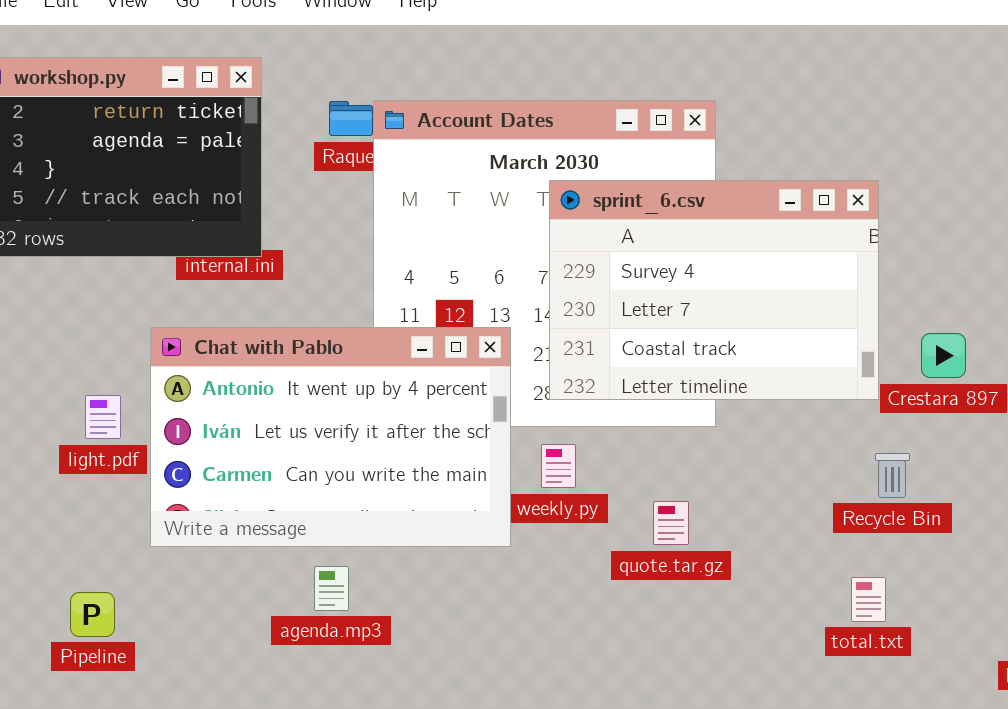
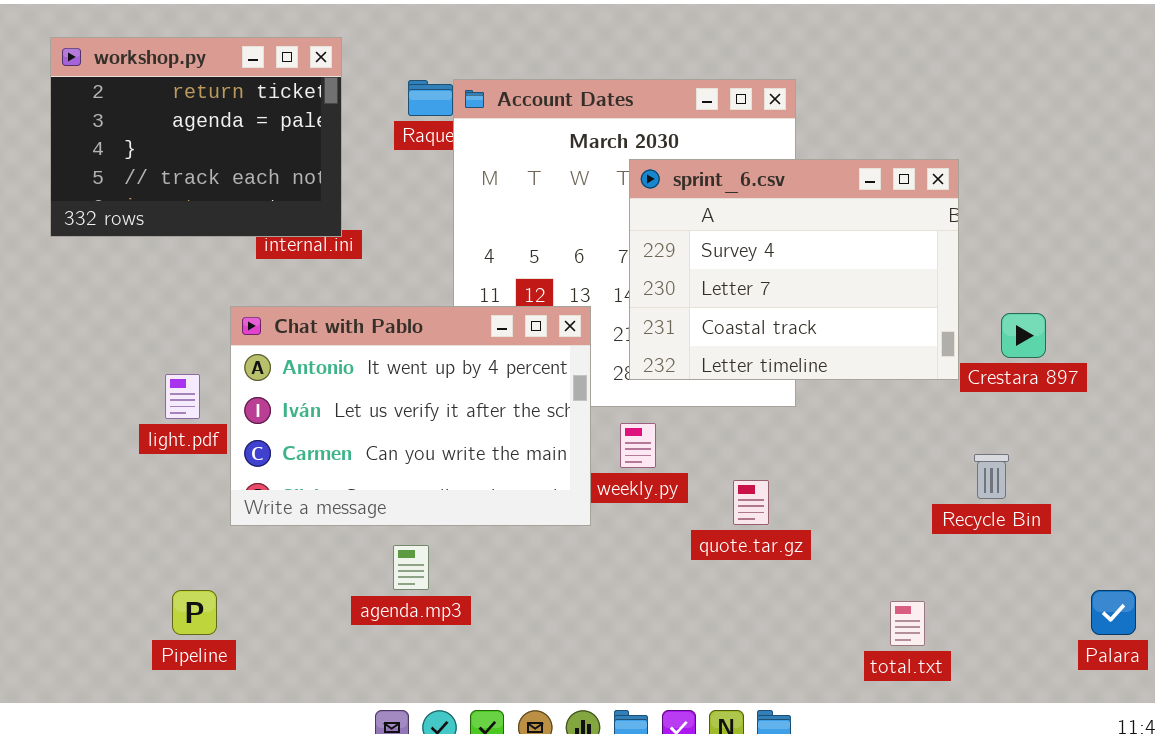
Recycle Bin: [875,453,910,498] -> [974,454,1009,499], moved
total.txt: [851,577,886,622] -> [890,601,925,646], moved
Pipeline: [70,592,115,637] -> [172,590,217,635], moved

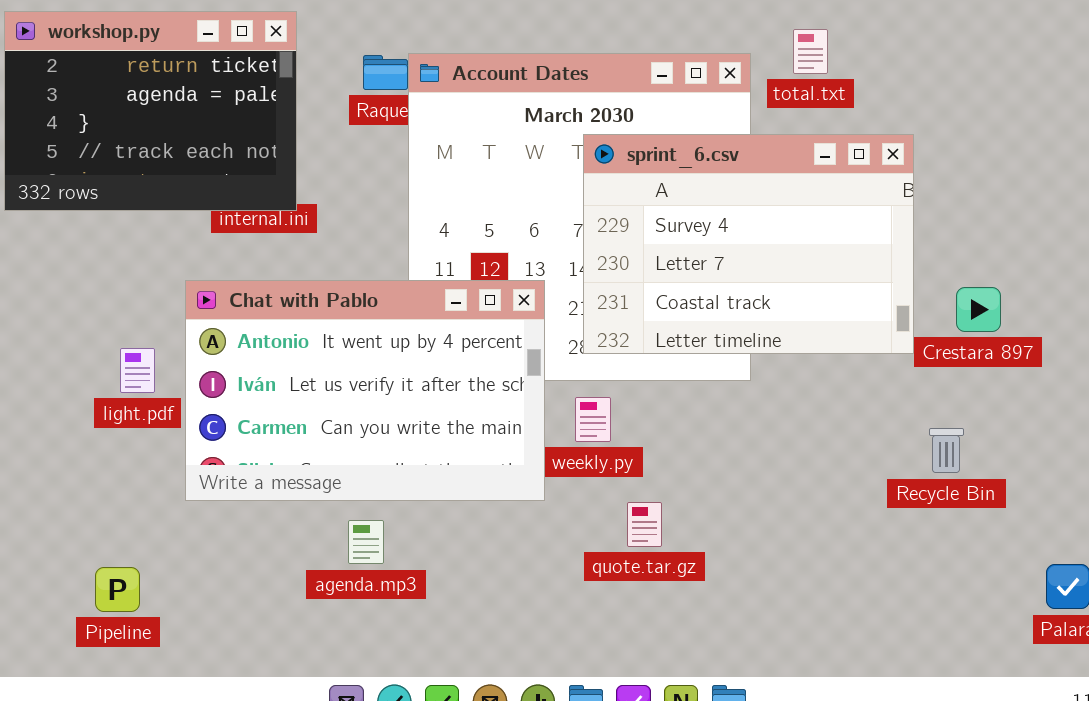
quote.tar.gz: [733,480,769,525] -> [627,502,662,547], moved
Pipeline: [172,590,217,635] -> [95,567,140,612], moved
total.txt: [890,601,925,646] -> [793,29,828,74], moved

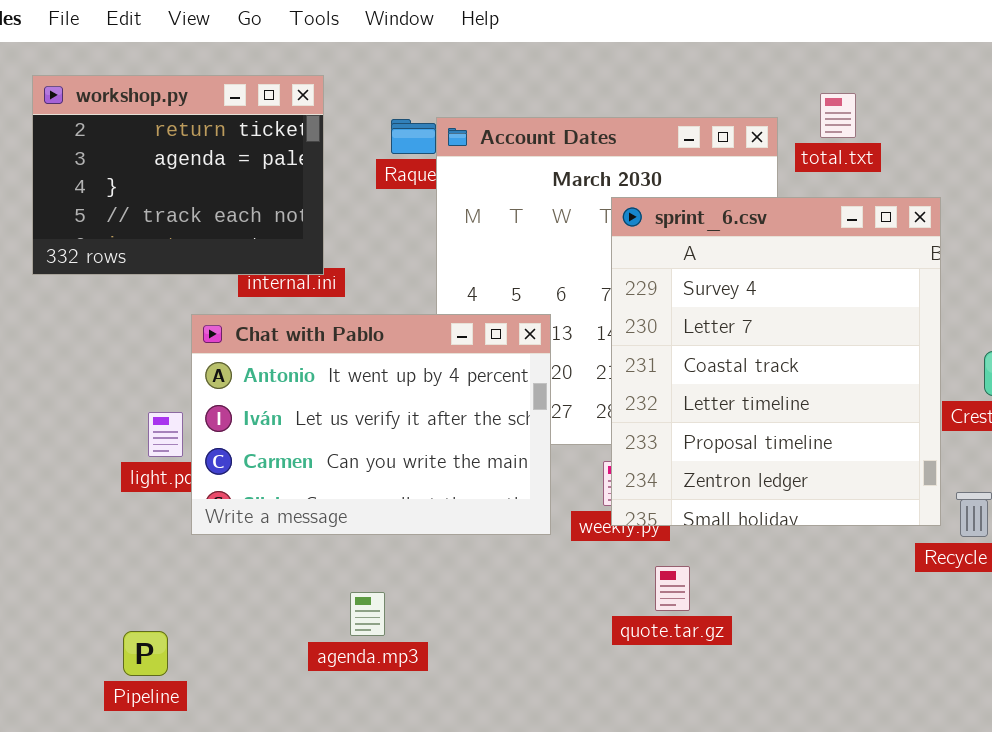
sprint_6.csv: [583,134,914,354] -> [611,197,941,526], resized
Chat with Pablo: [185,280,545,501] -> [191,314,551,535], moved
agenda.mp3: [348,520,384,564] -> [350,592,385,636], moved

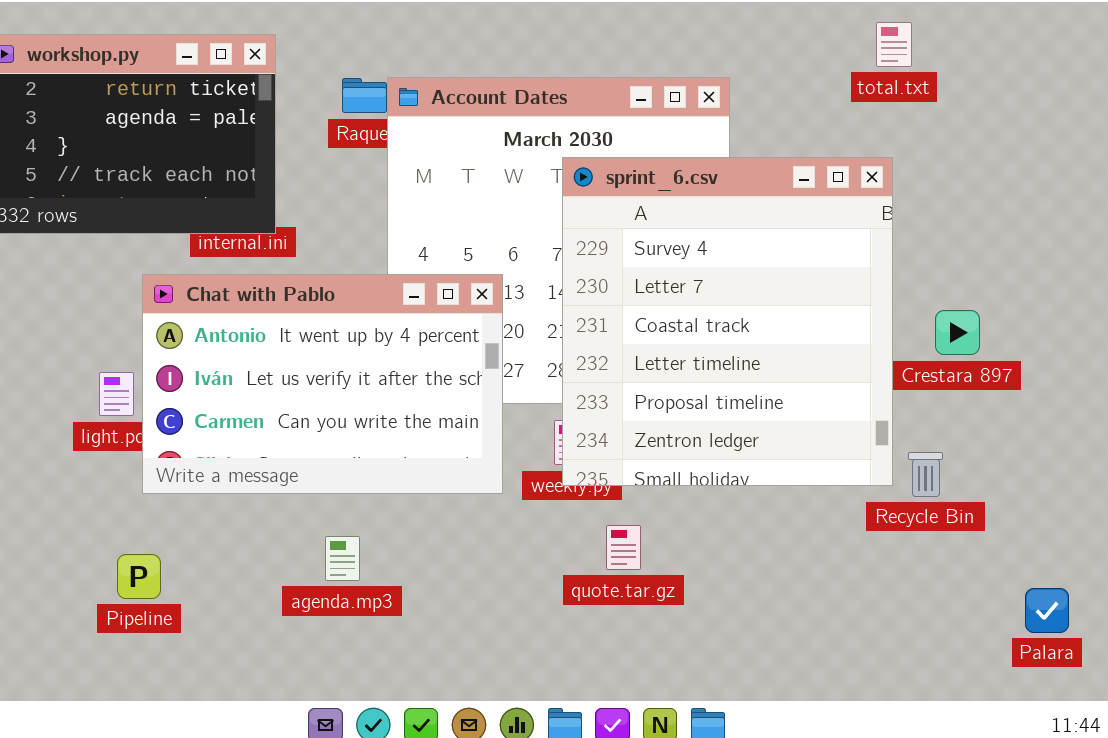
total.txt: [820,93,856,138] -> [876,22,912,67], moved
agenda.mp3: [350,592,385,636] -> [325,536,360,581], moved
Pipeline: [123,631,168,676] -> [117,554,161,599], moved

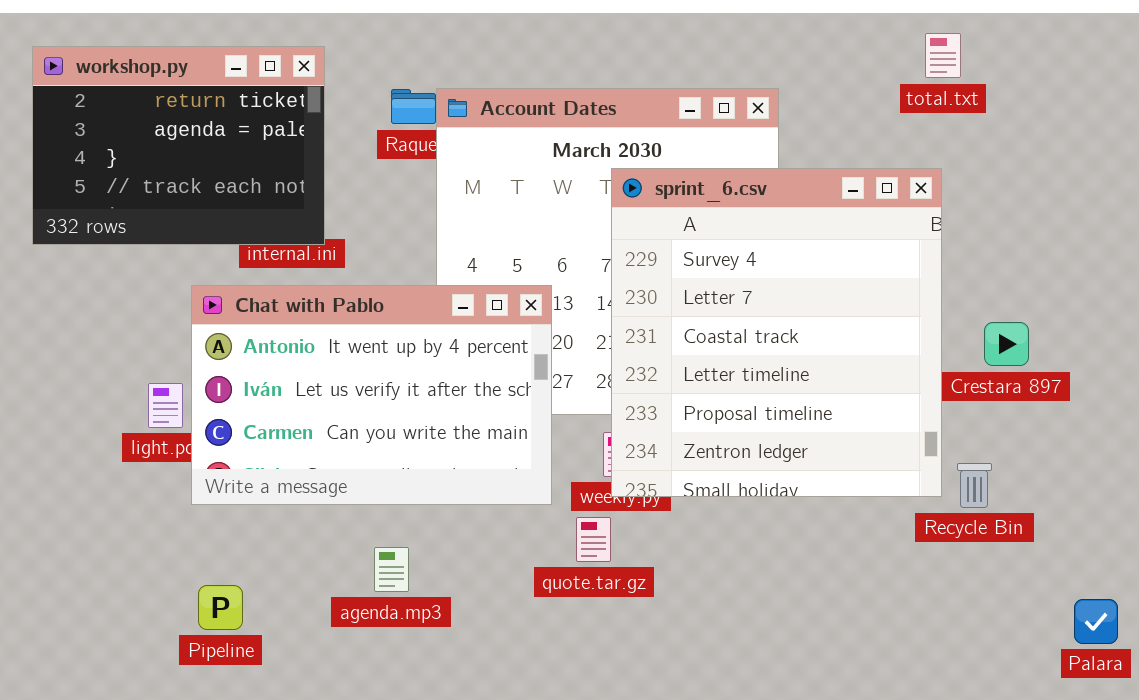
quote.tar.gz: [606,525,641,570] -> [576,517,611,562], moved
Pipeline: [117,554,161,599] -> [198,585,243,630], moved

